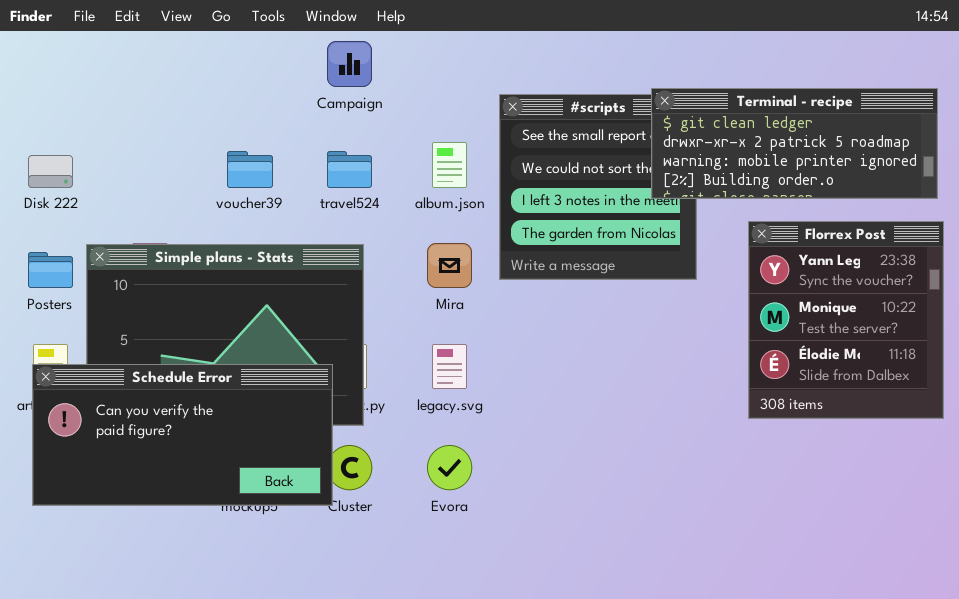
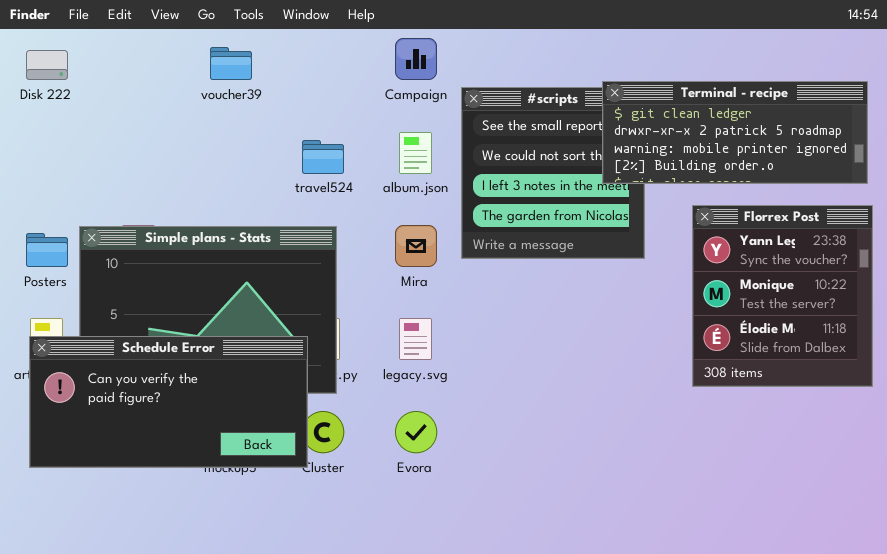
Campaign: [327,41,372,87] -> [395,38,437,80], moved
voucher39: [227,151,273,188] -> [210,47,252,80], moved
Disk 222: [28,155,73,188] -> [26,50,68,80], moved

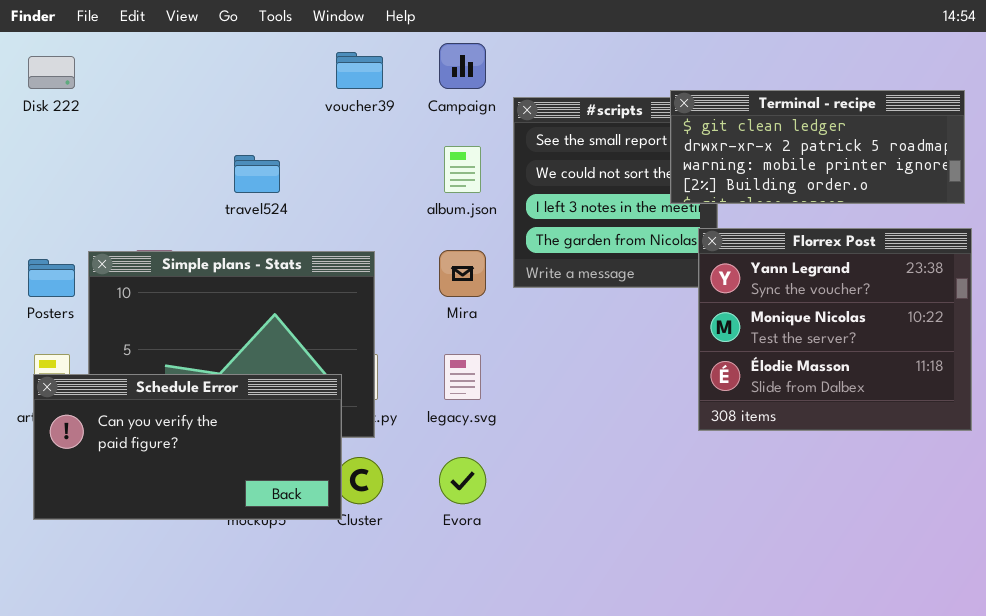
voucher39: [210,47,252,80] -> [336,52,383,89], moved
travel524: [302,140,344,174] -> [234,155,280,193], moved
Florrex Post: [692,205,873,387] -> [698,228,972,431], resized

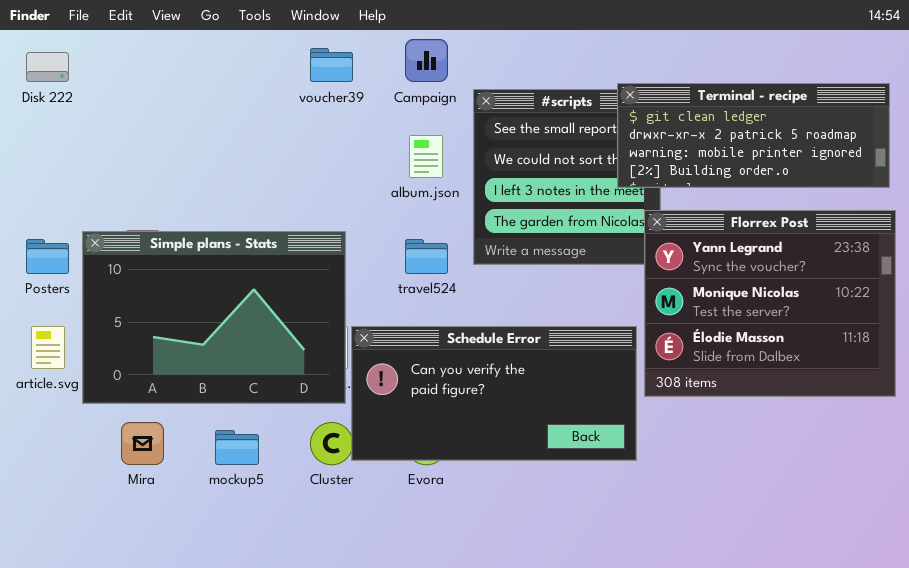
travel524: [234,155,280,193] -> [405,239,448,274], moved
Mira: [439,250,486,297] -> [121,422,164,465], moved
Schedule Error: [33,374,342,520] -> [351,326,637,461], moved

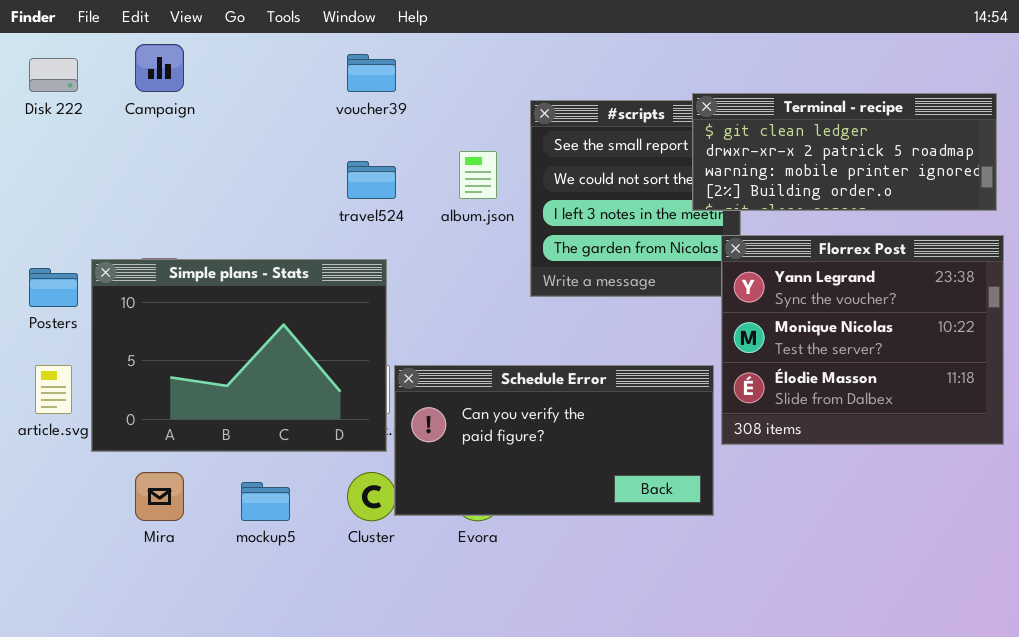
Campaign: [405,39,448,82] -> [135,44,184,92], moved
travel524: [405,239,448,274] -> [347,161,396,199], moved

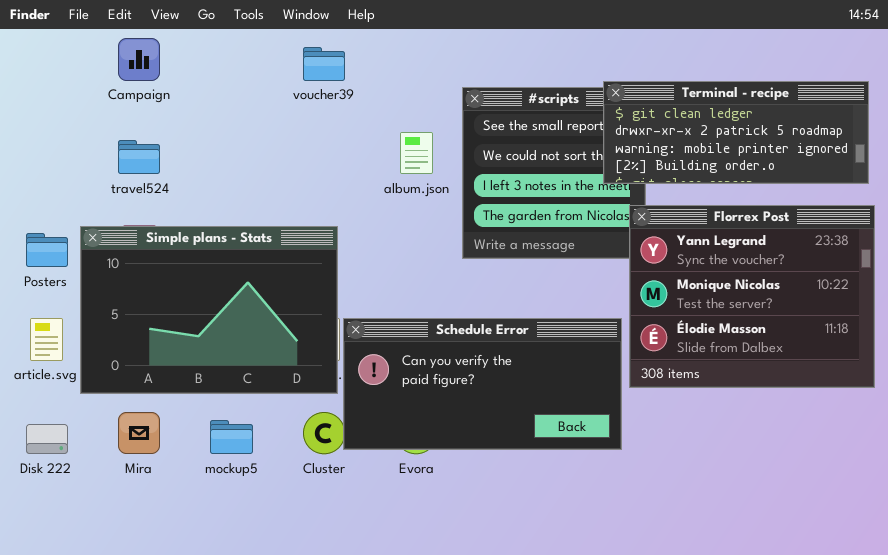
Disk 222: [29,58,78,92] -> [26,424,68,454], moved
travel524: [347,161,396,199] -> [118,140,160,174], moved

